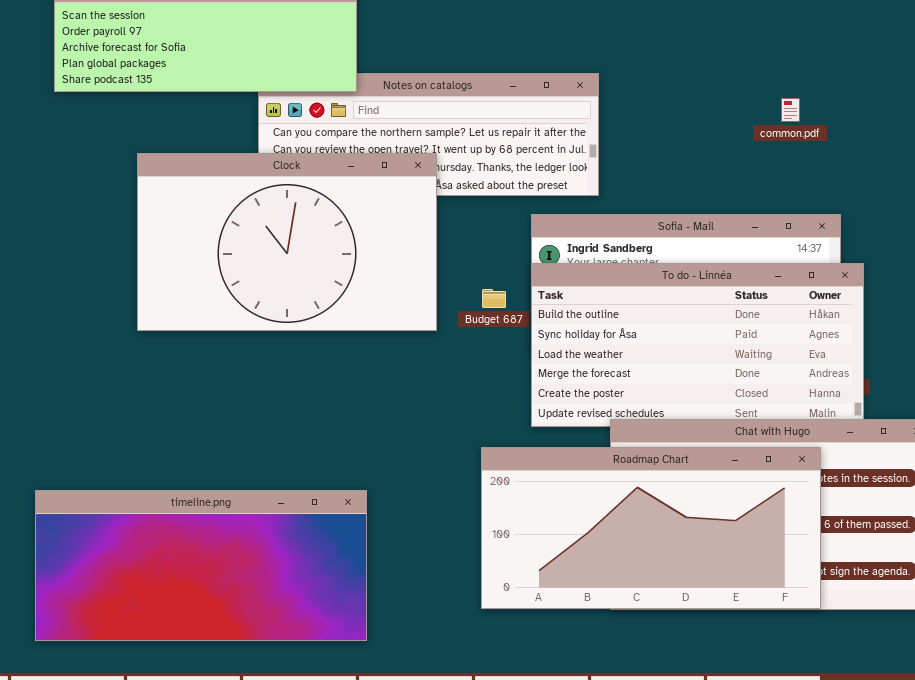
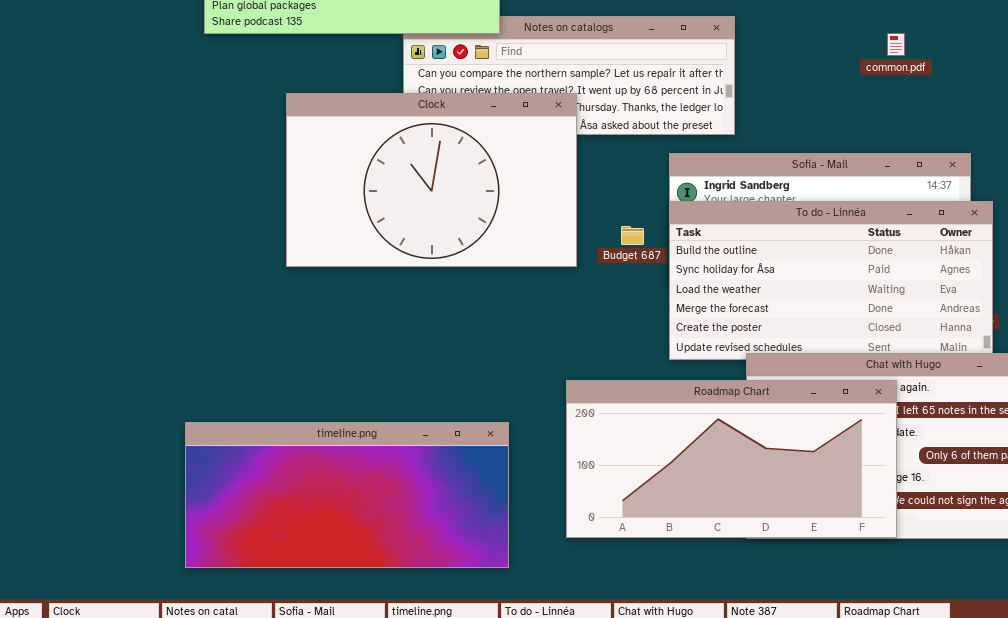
common.pdf: [781,98,800,122] -> [887,33,905,56], moved
Roadmap Chart: [481,447,821,609] -> [566,380,897,538], moved

